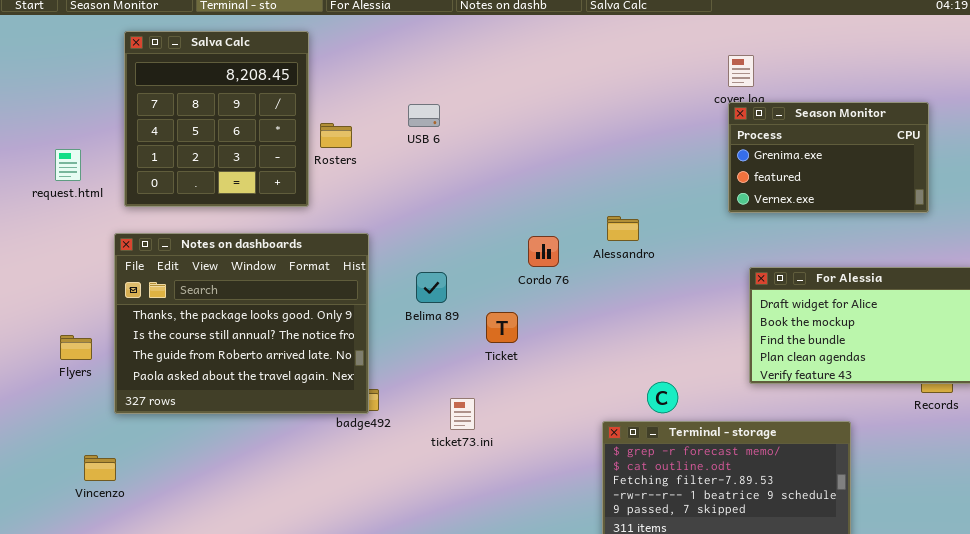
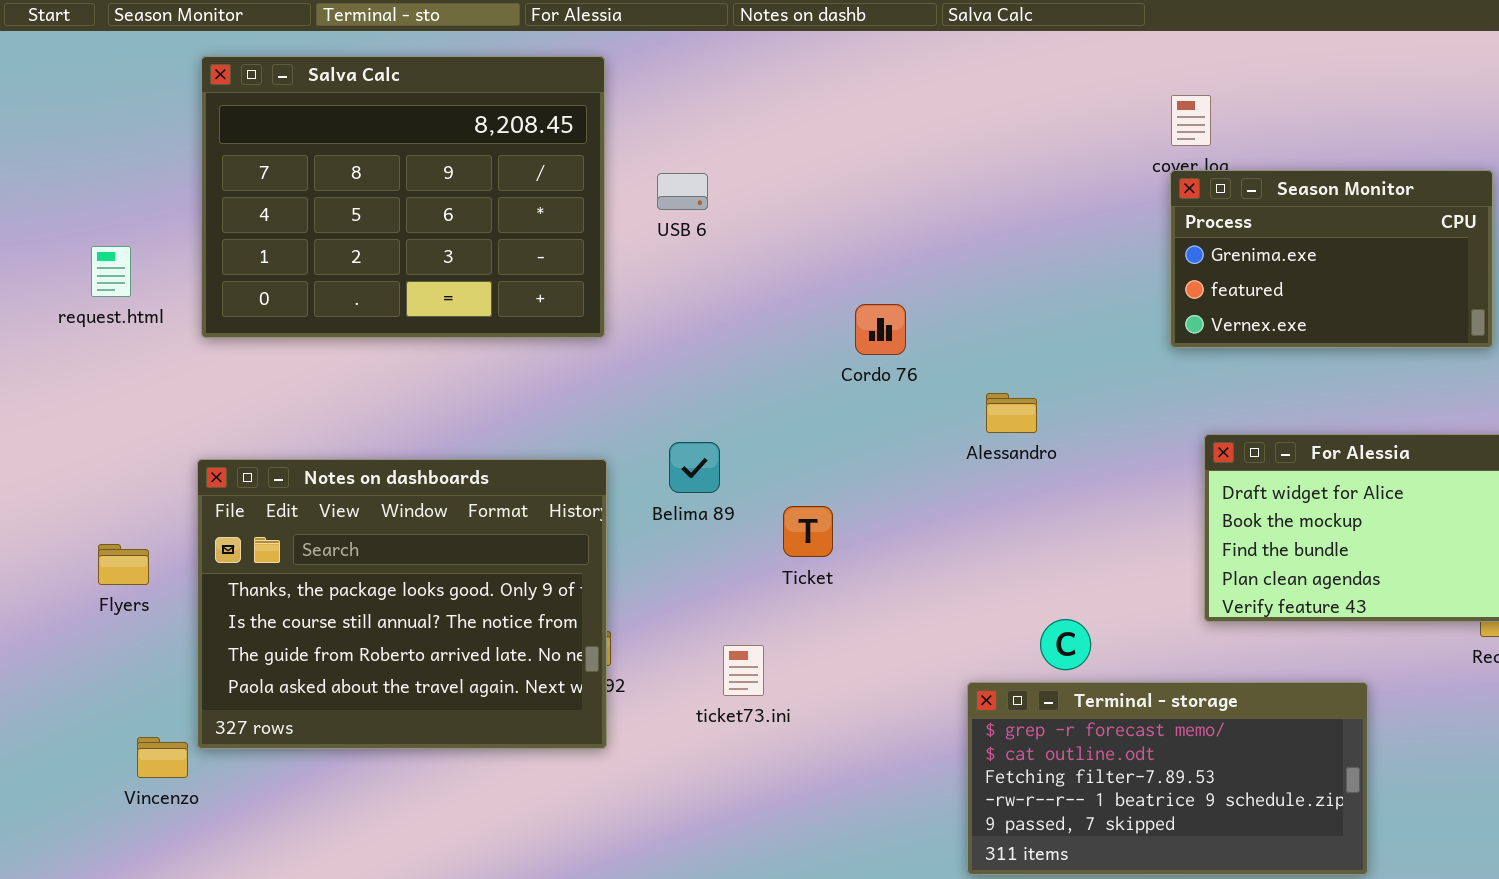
Salva Calc: [124,31,309,207] -> [201,56,605,338], resized
Alessandro: [607,216,639,241] -> [986,393,1037,433], moved
Notes on dashboards: [114,233,369,414] -> [197,459,607,749], moved
Cordo 76: [528,236,559,267] -> [855,304,906,355], moved

